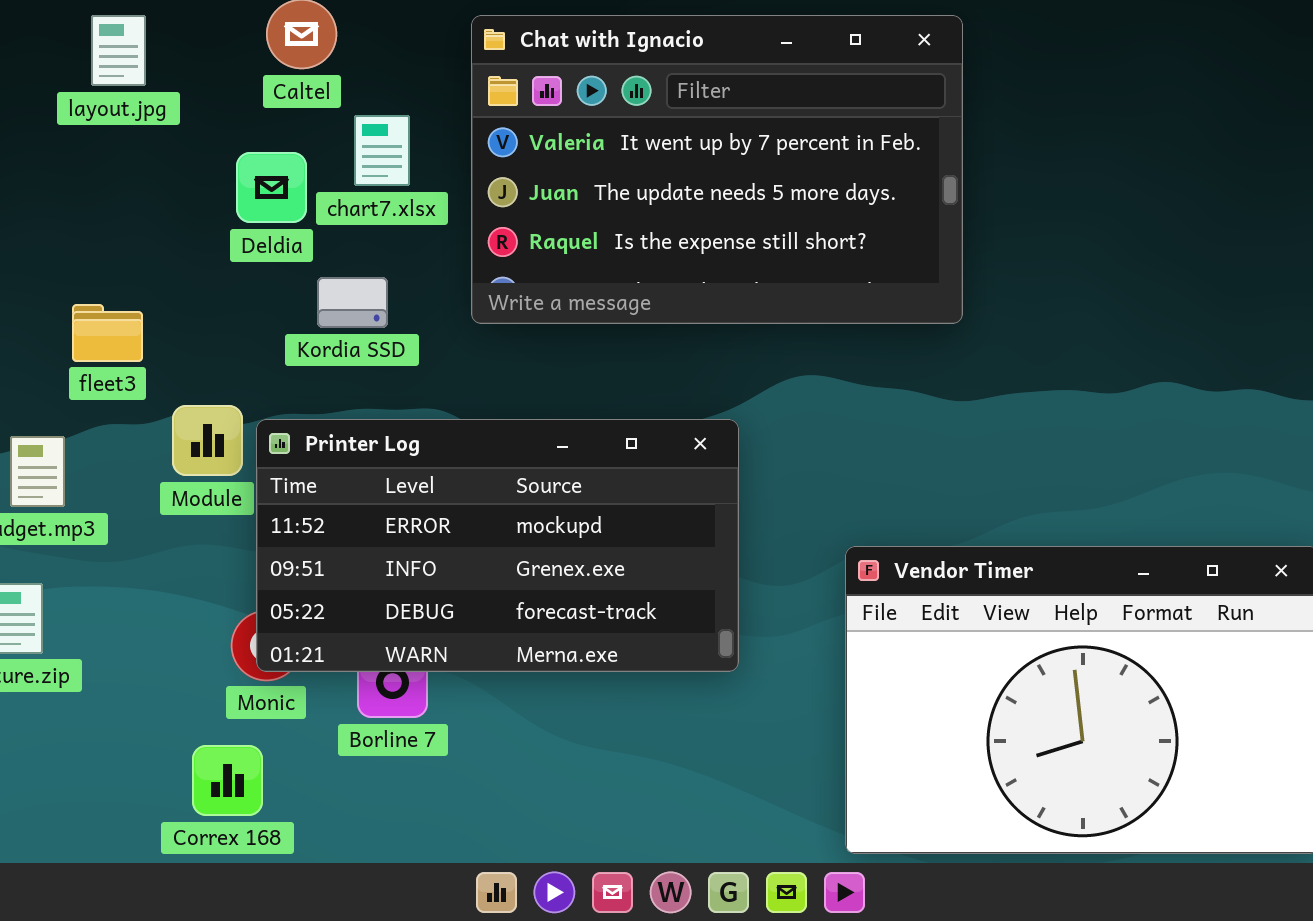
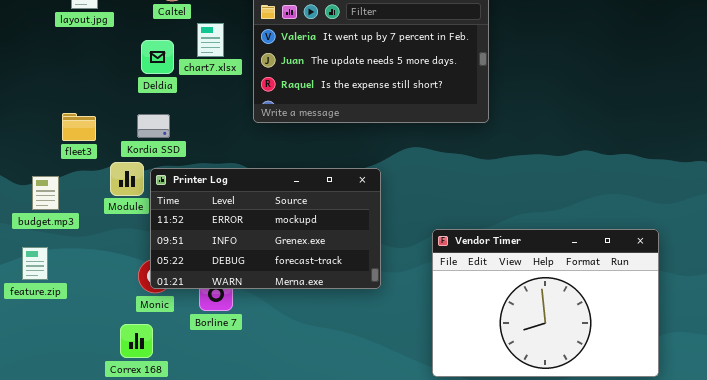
Kordia SSD: [317,277,388,328] -> [137,114,170,138], moved

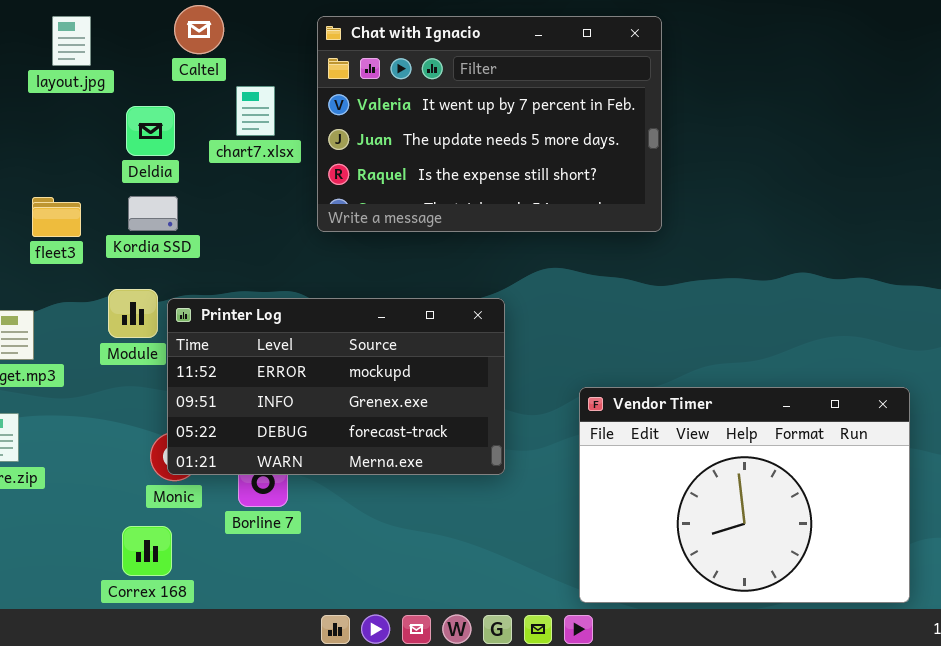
Deldia: [141,40,174,74] -> [126,106,175,156], moved
fleet3: [62,113,96,141] -> [32,197,81,237], moved
Kordia SSD: [137,114,170,138] -> [128,196,178,231], moved

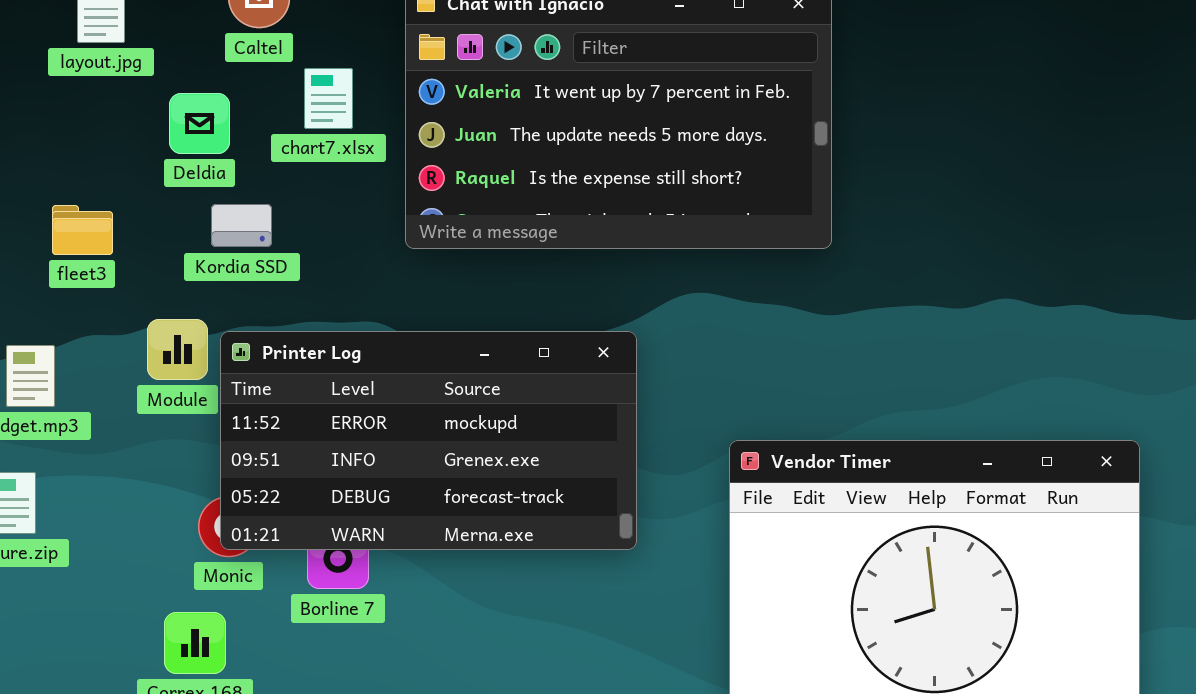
Kordia SSD: [128,196,178,231] -> [211,204,272,247], moved

